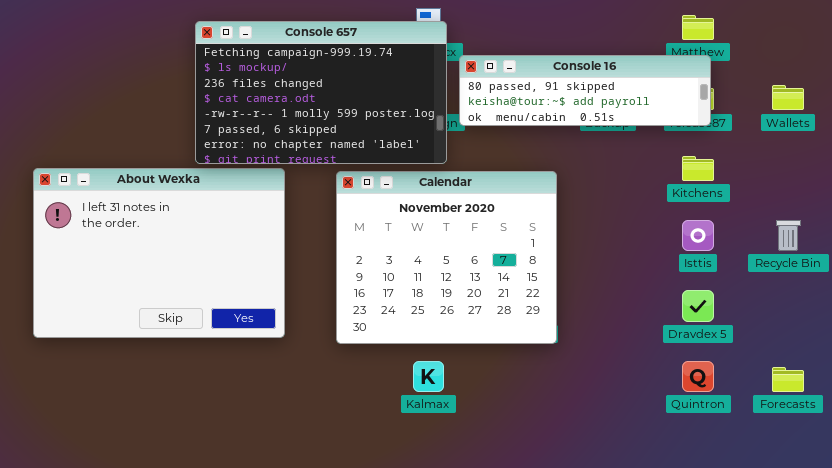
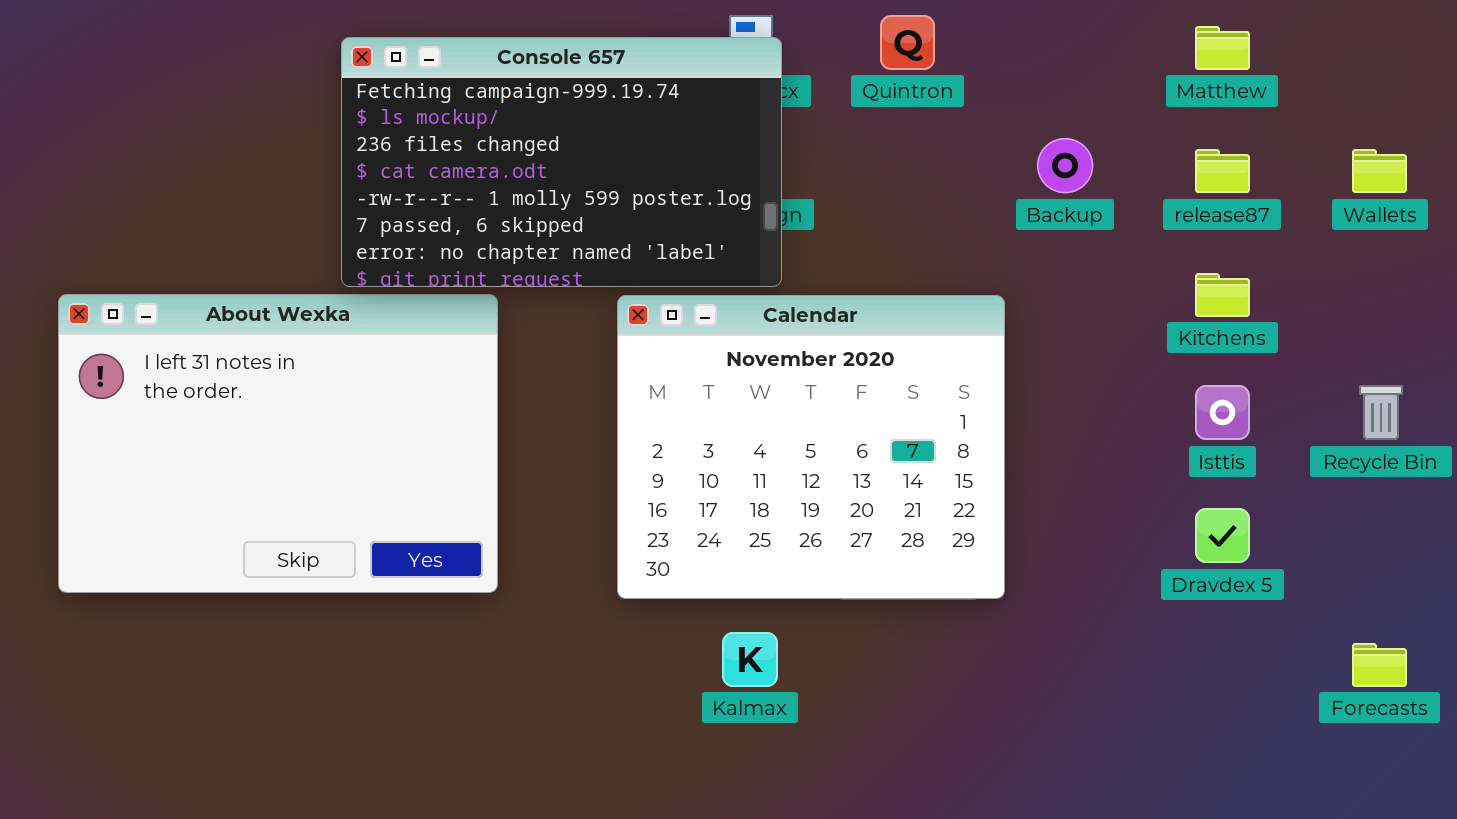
Console 16: [459,55,711,126] -> none, closed
Calendar: [336,171,557,344] -> [617,295,1005,599], moved
Quintron: [682,361,714,392] -> [880,15,935,70], moved

